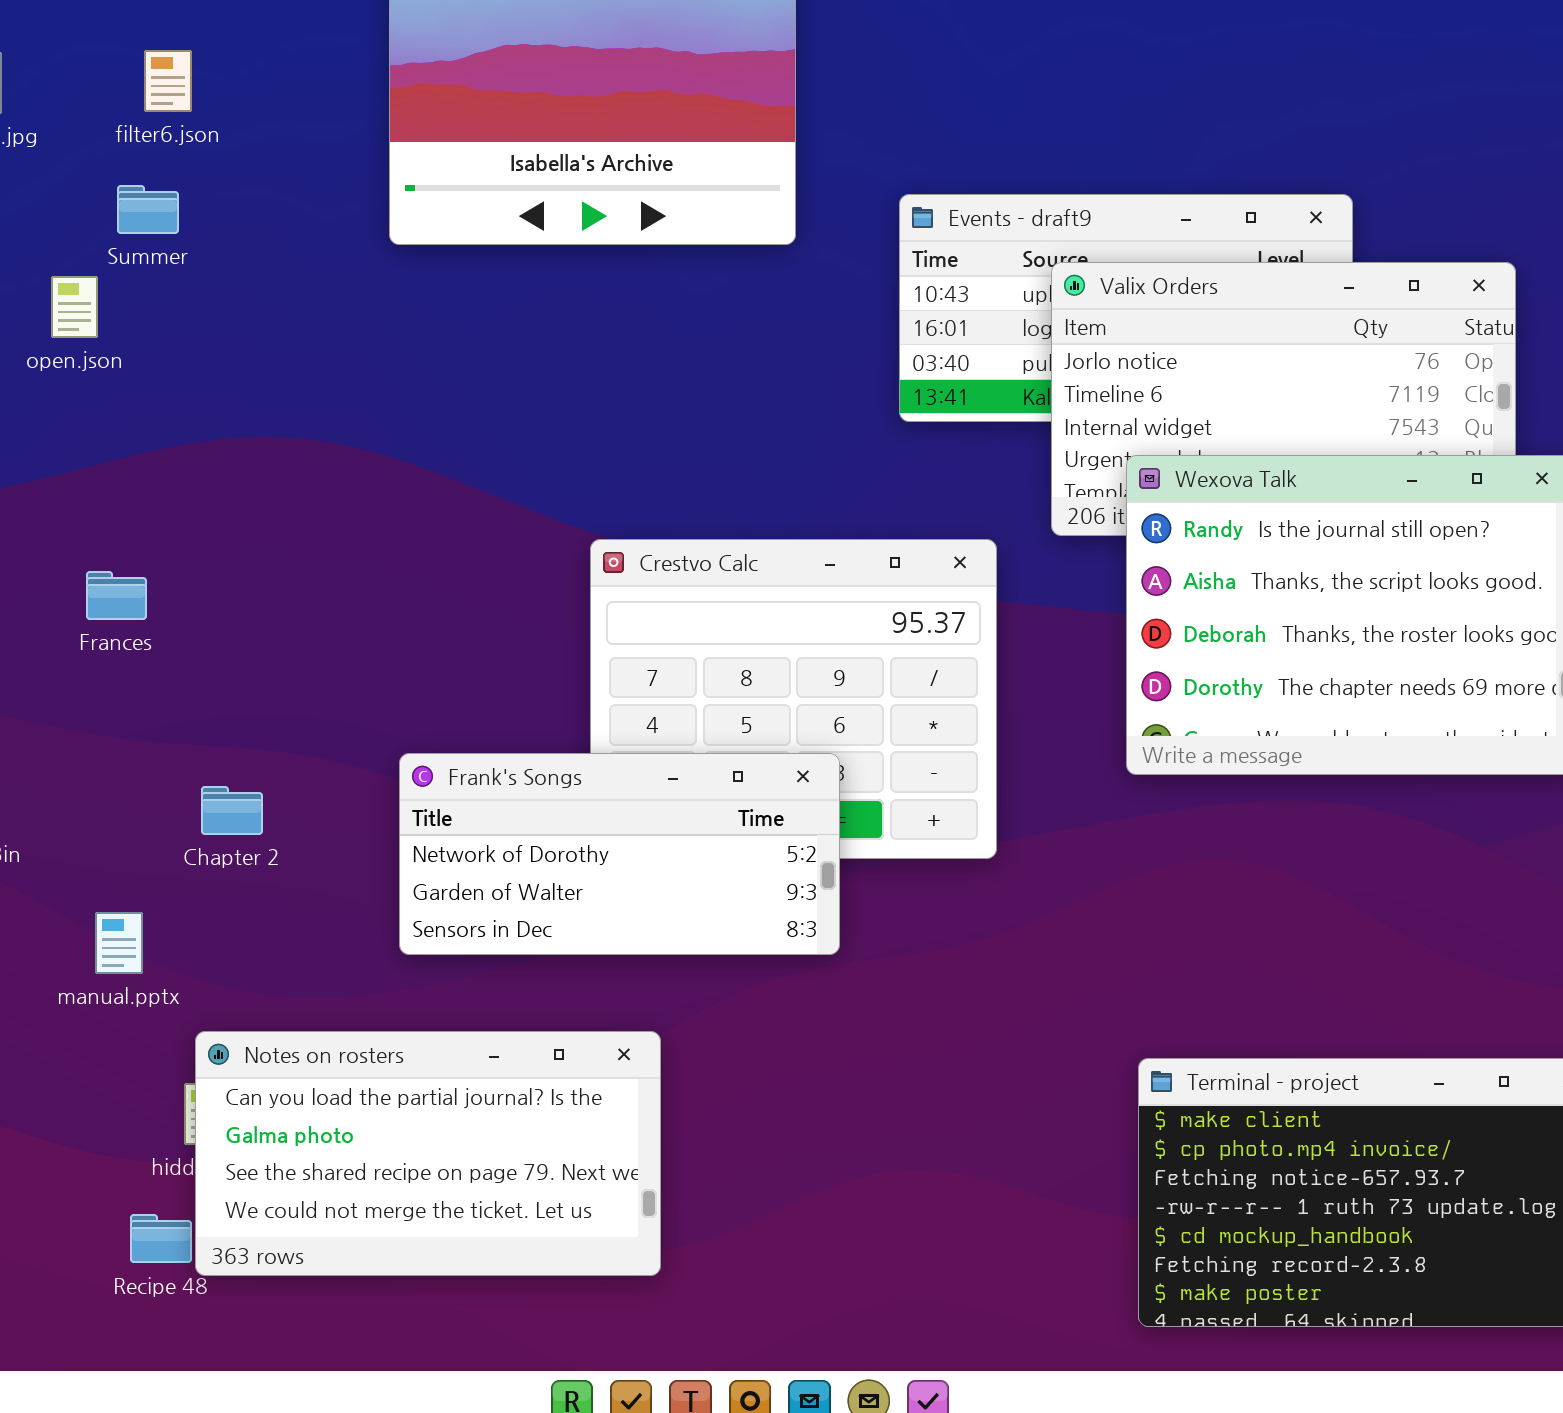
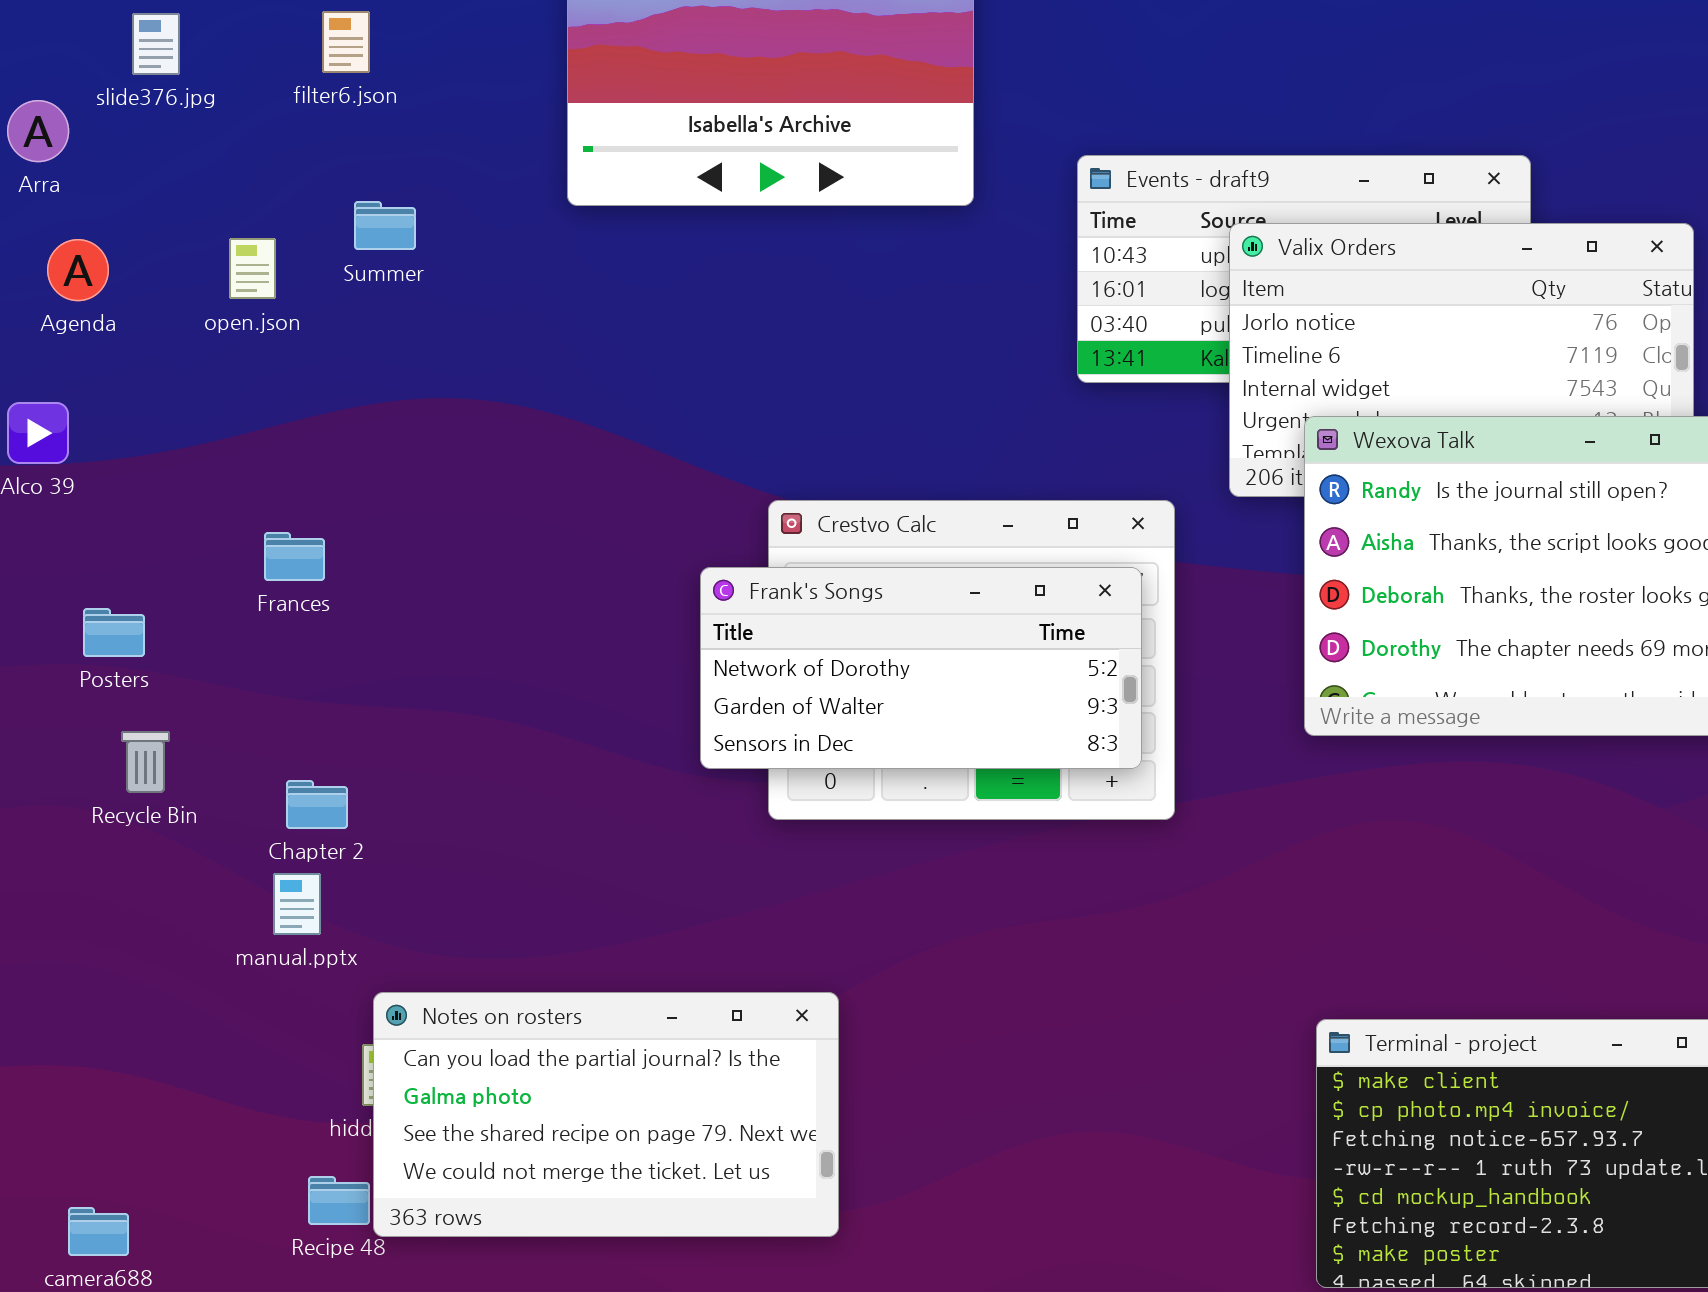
Summer: [117,185,179,234] -> [354,201,416,250], moved
Frank's Songs: [399,753,840,955] -> [700,567,1142,769], moved
Chapter 2: [201,786,263,835] -> [286,780,348,829], moved

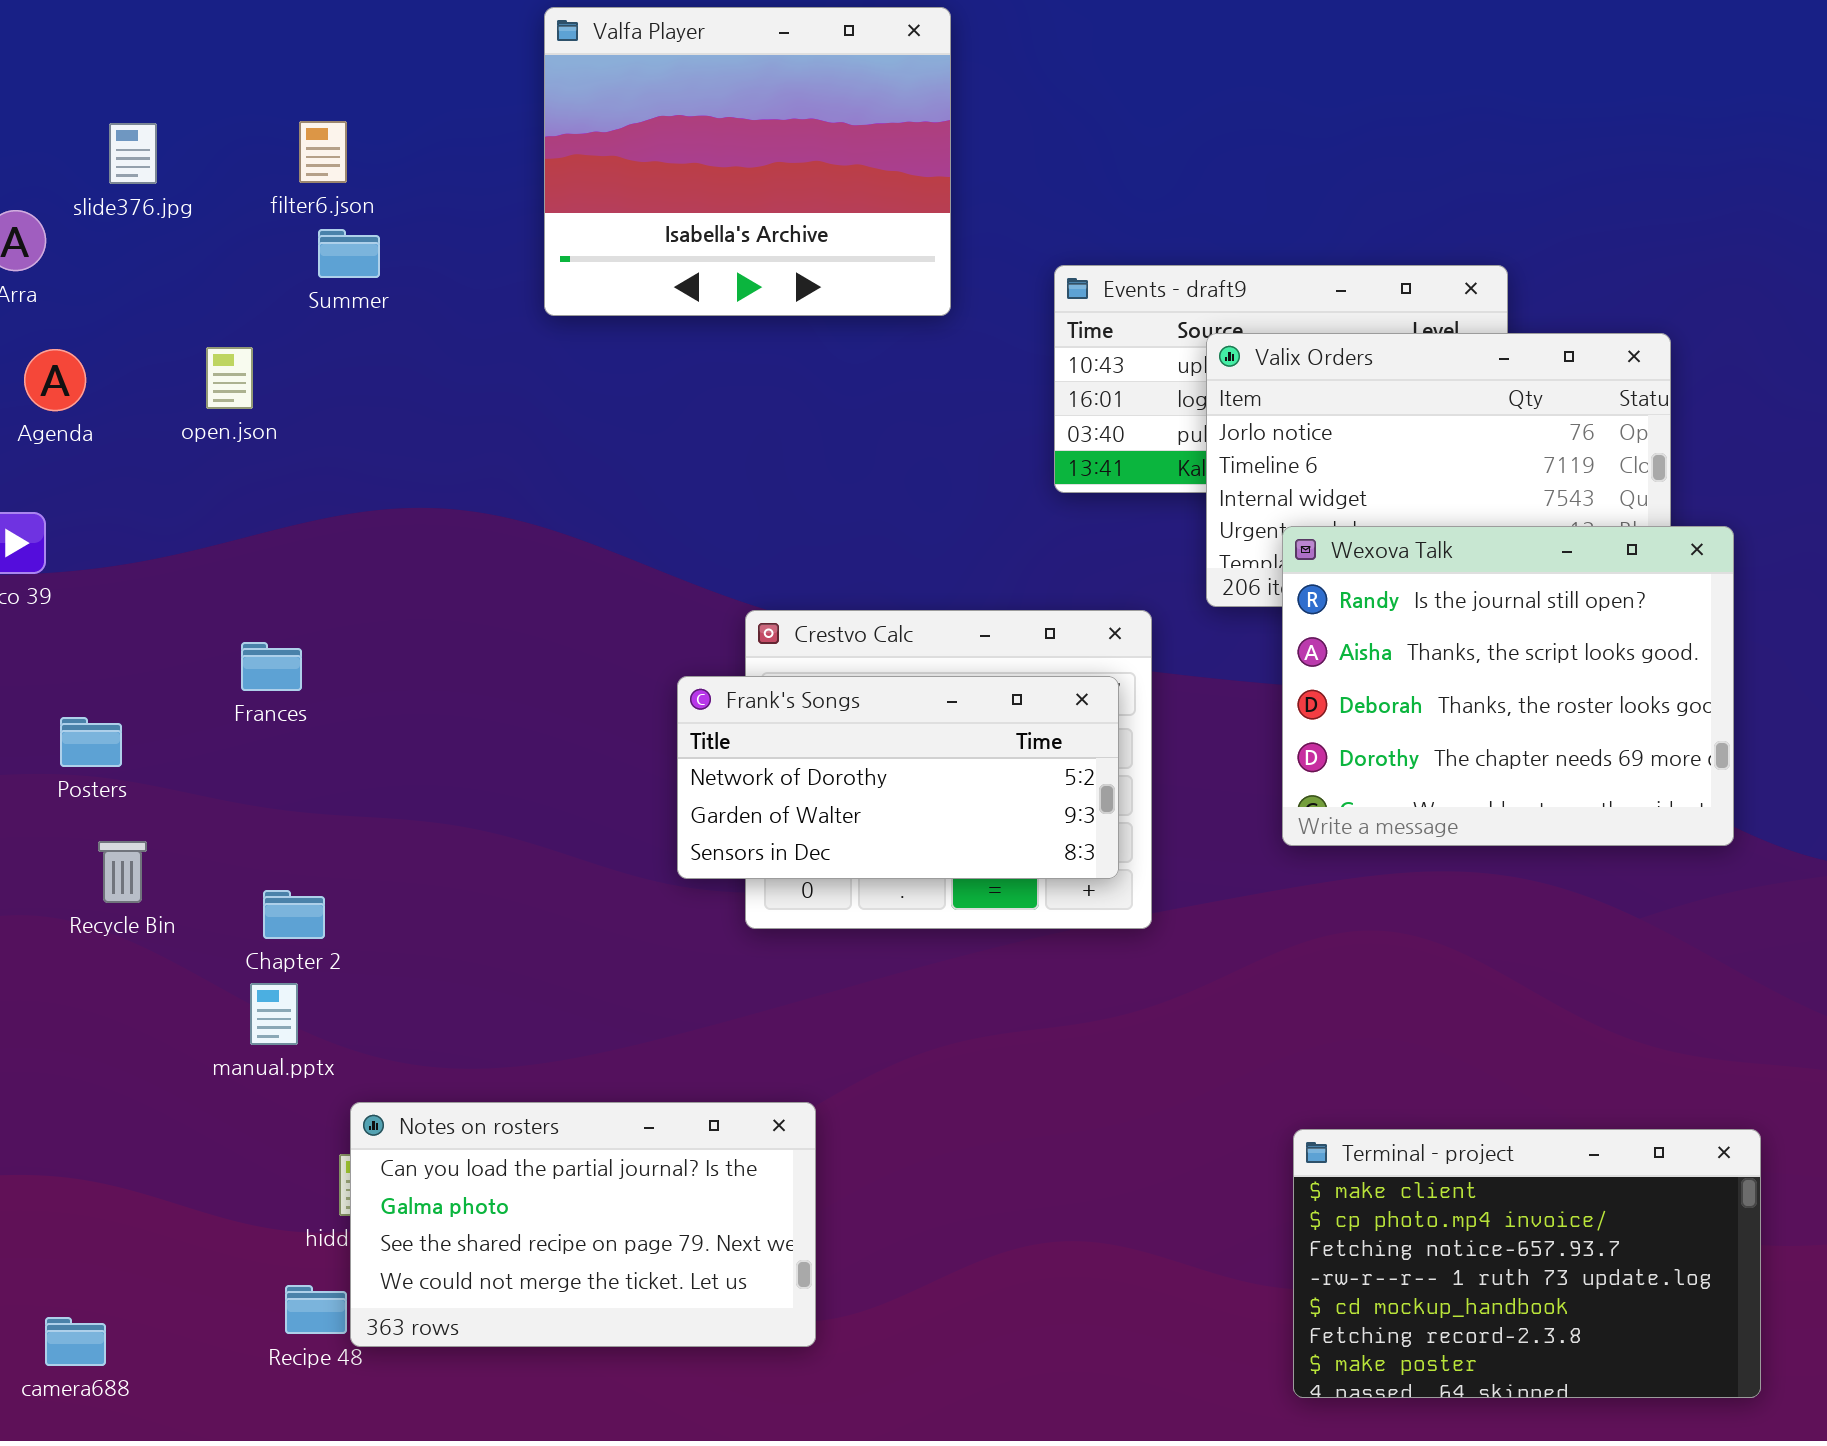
Summer: [354,201,416,250] -> [318,229,380,278], moved

